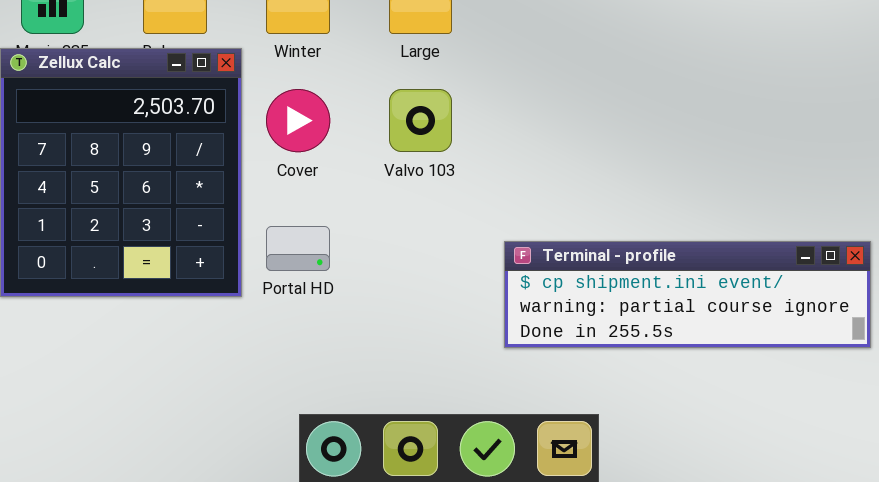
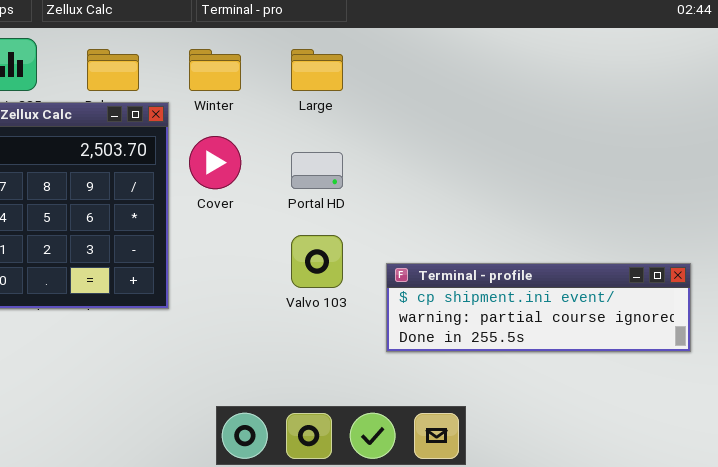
Valvo 103: [389,89,452,152] -> [291,235,343,288], moved
Portal HD: [266,226,330,271] -> [291,152,343,189], moved

